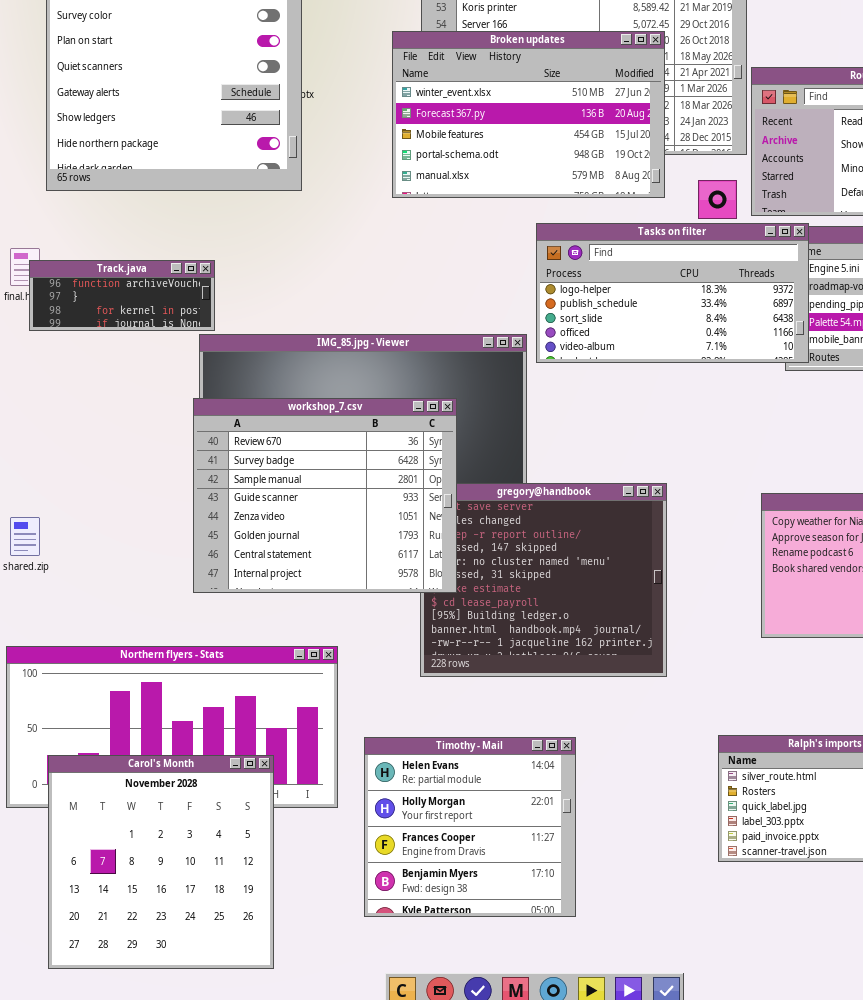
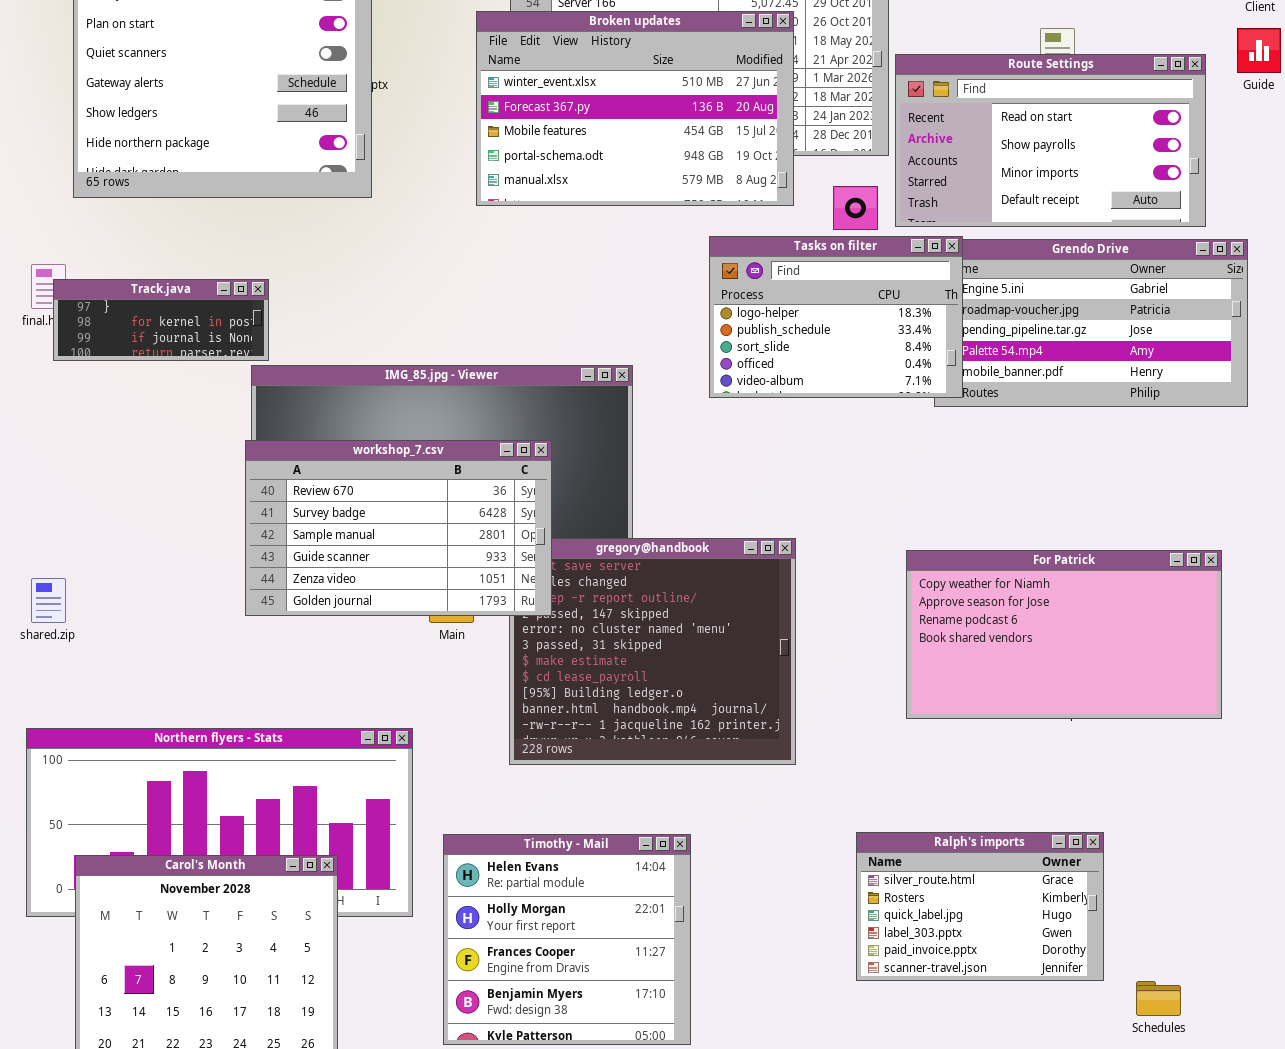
Tasks on filter: [536,223,809,363] -> [709,236,963,398], resized
Track.java: [29,260,215,331] -> [53,279,269,361], scrolled down 1 row
workshop_7.csv: [193,398,457,593] -> [245,440,552,616], resized

